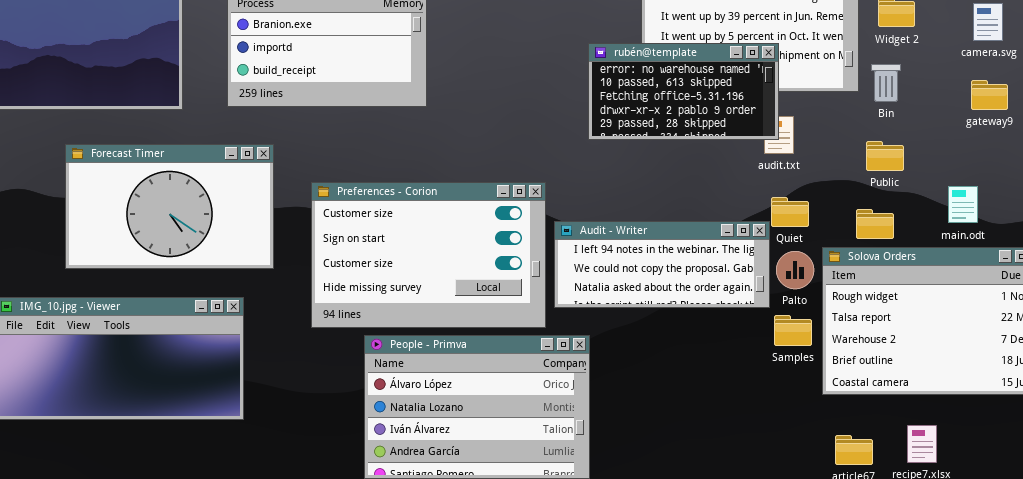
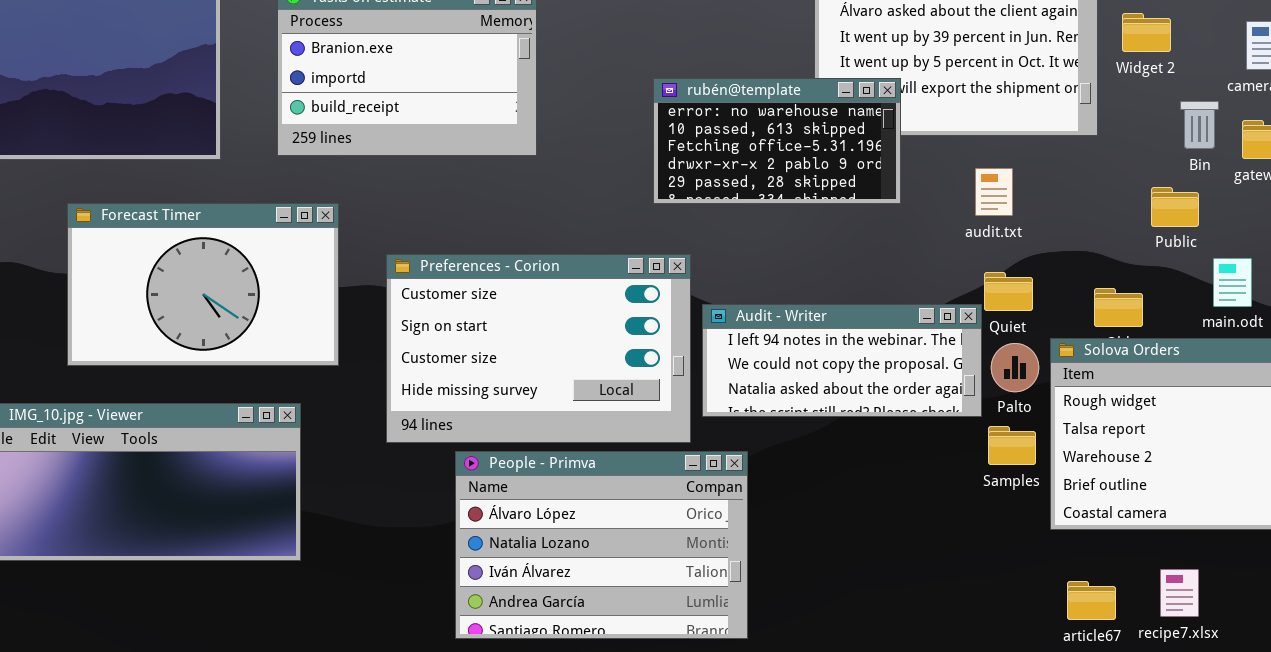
rubén@template: [588,43,779,140] -> [653,78,901,204], moved
Bin: [871,64,901,102] -> [1180,101,1219,149], moved
Public: [866,141,904,171] -> [1151,187,1199,227], moved

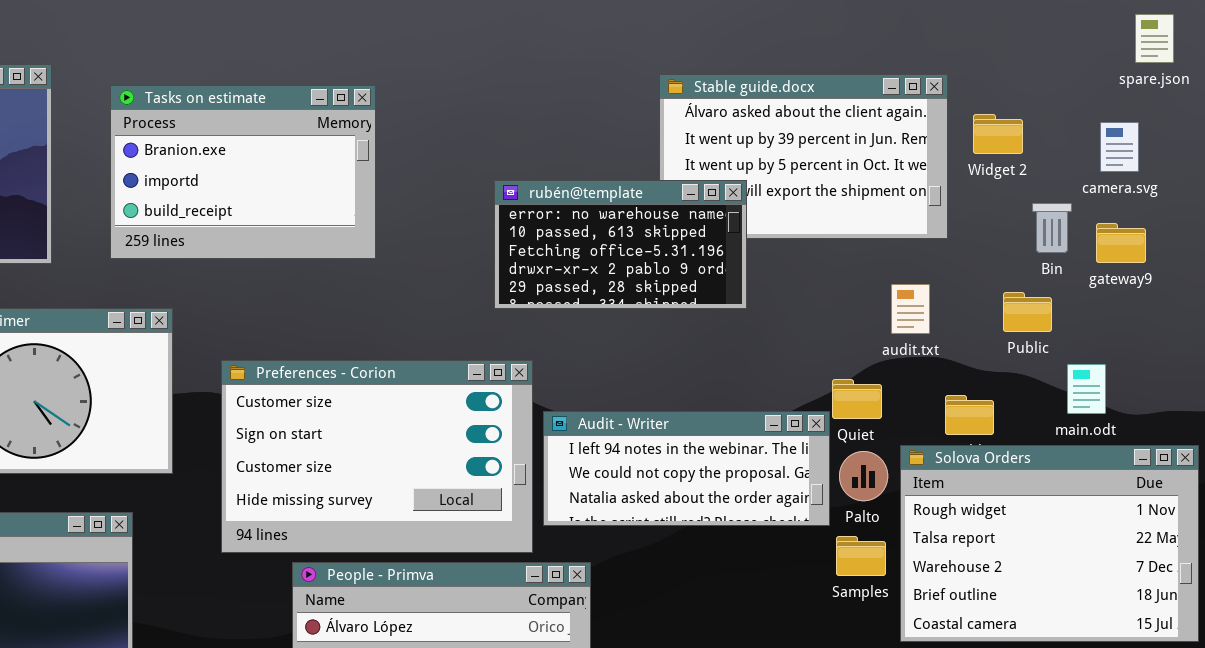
audit.txt: [975,168,1013,216] -> [891,284,930,334], moved

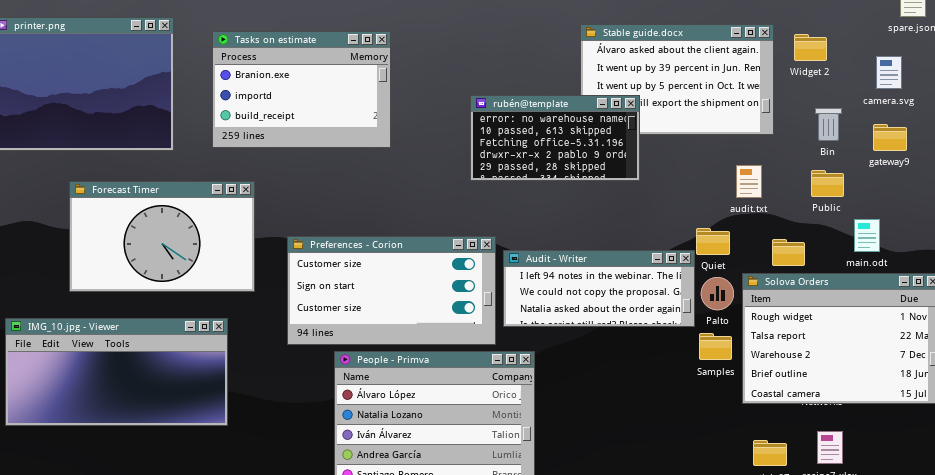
Widget 2: [973,114,1023,154] -> [794,34,827,61], moved
Bin: [1032,203,1072,253] -> [815,108,842,141], moved
Preferences - Corion: [221,360,533,553] -> [287,236,496,345], resized

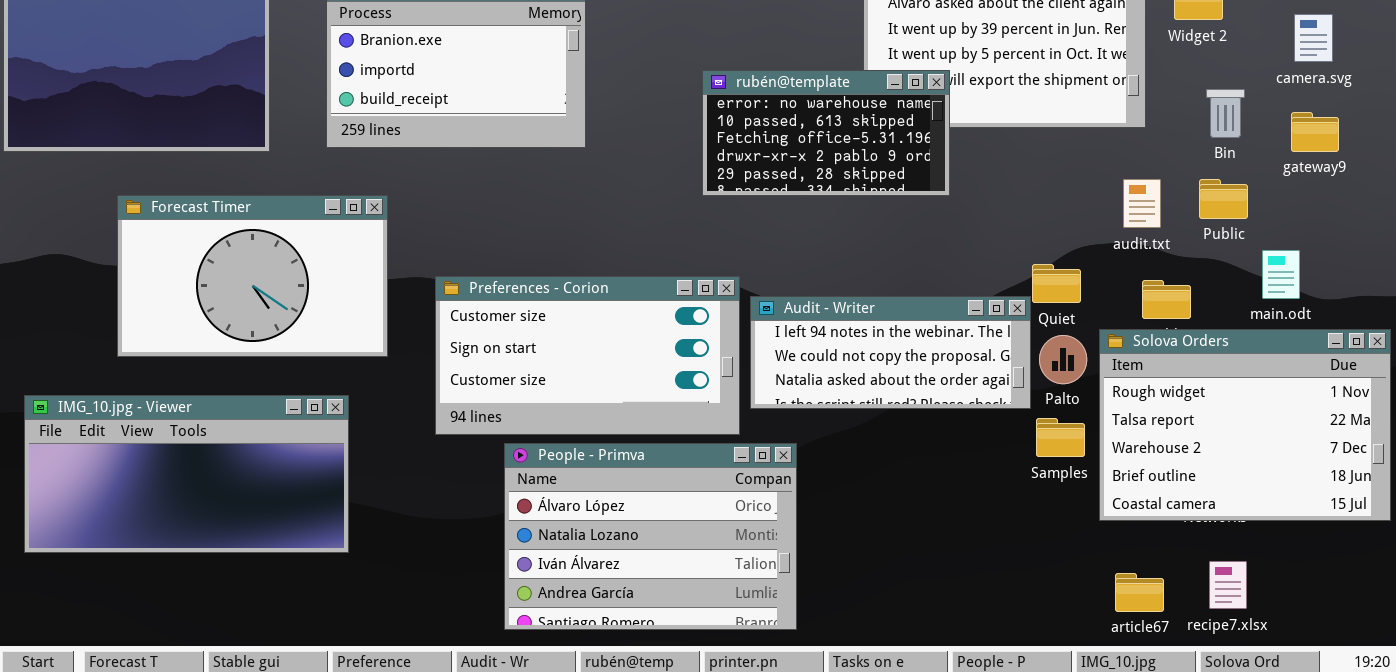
audit.txt: [736,165,762,198] -> [1123,179,1161,228], moved

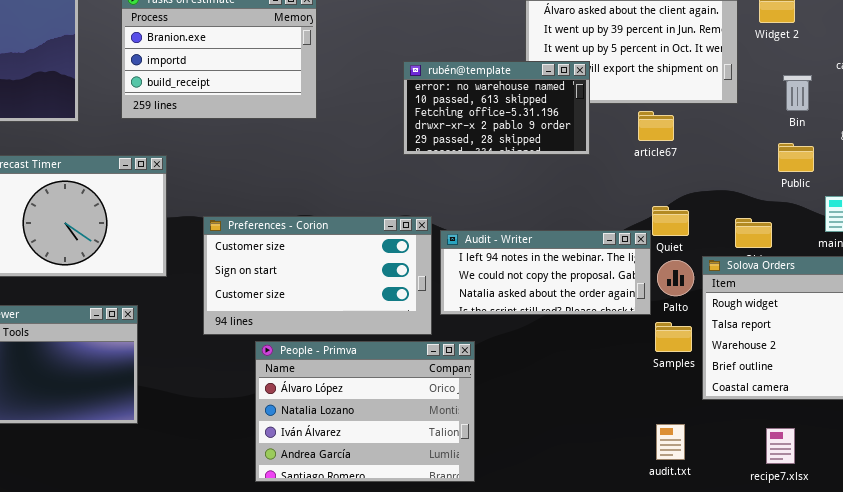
audit.txt: [1123,179,1161,228] -> [656,424,685,460], moved
recipe7.xlsx: [1209,561,1247,609] -> [766,428,795,464], moved
article67: [1115,573,1164,612] -> [638,111,674,141], moved

